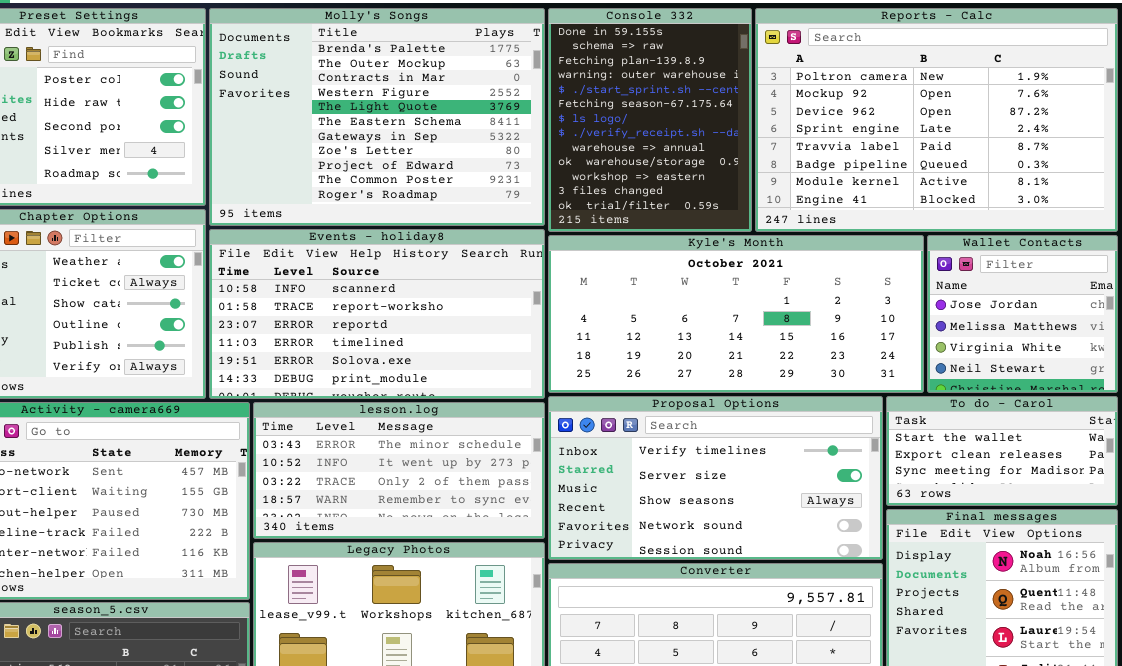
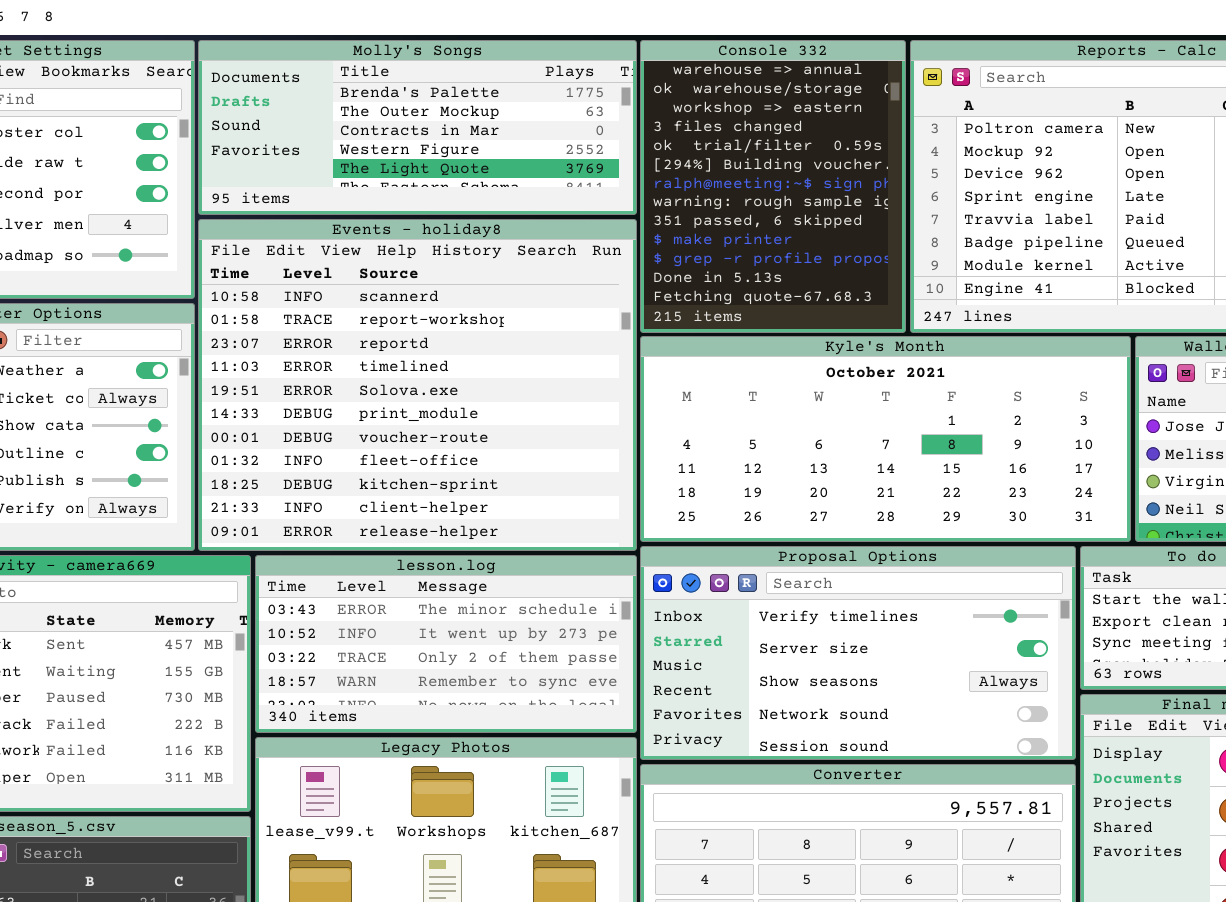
Molly's Songs: [209,8,545,226] -> [198,40,637,215], resized
Console 332: [548,8,752,232] -> [640,40,906,333], scrolled down 8 rows
Events - holiday8: [209,229,545,399] -> [198,219,637,551], resized

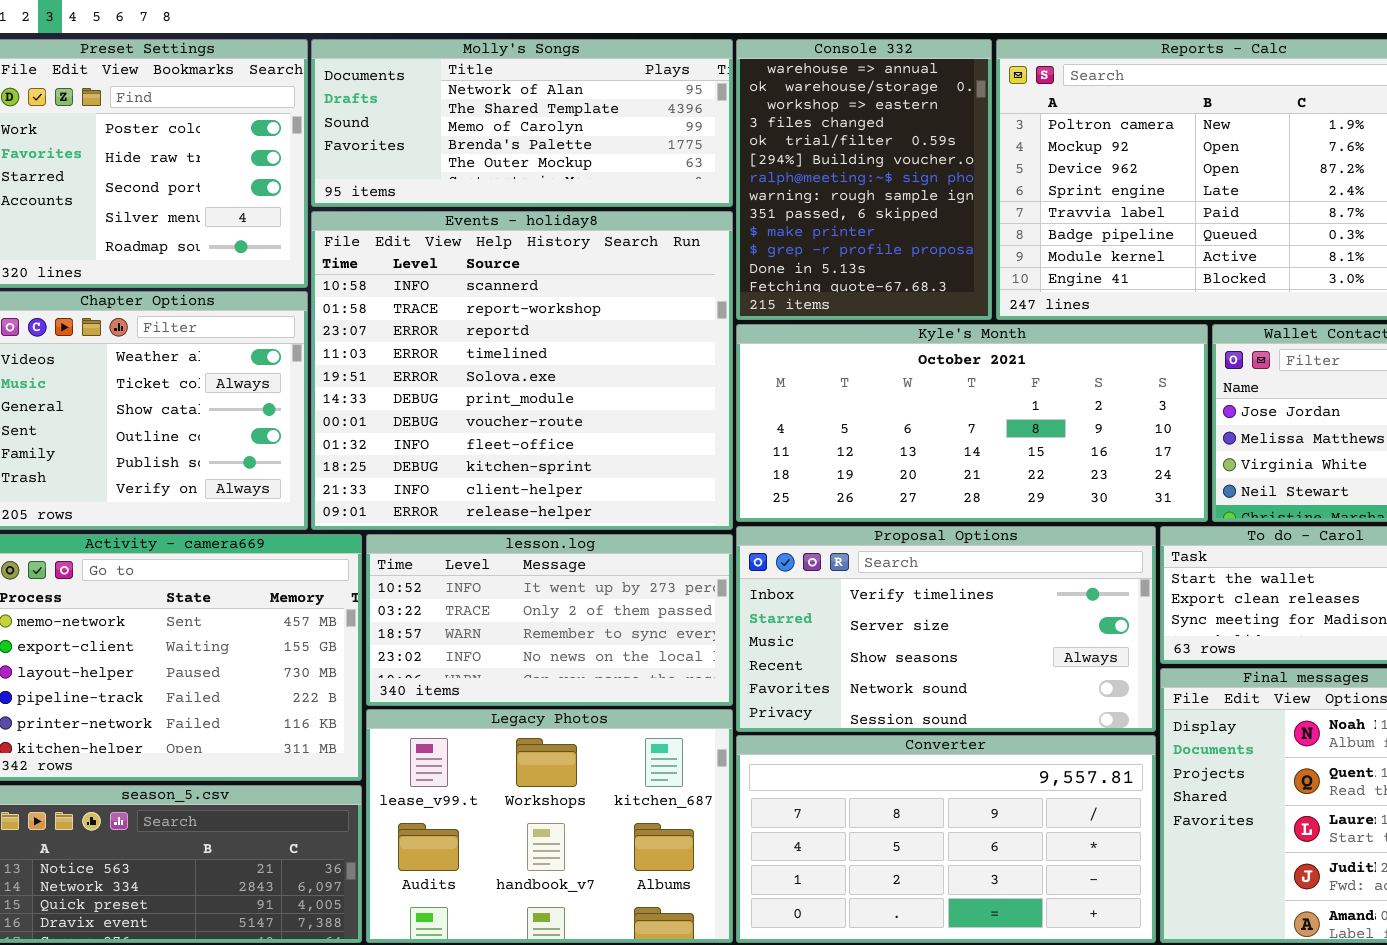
Molly's Songs: [198,40,637,215] -> [311,39,733,207], scrolled up 3 rows
lesson.log: [255,555,637,733] -> [366,534,733,706], scrolled down 1 row

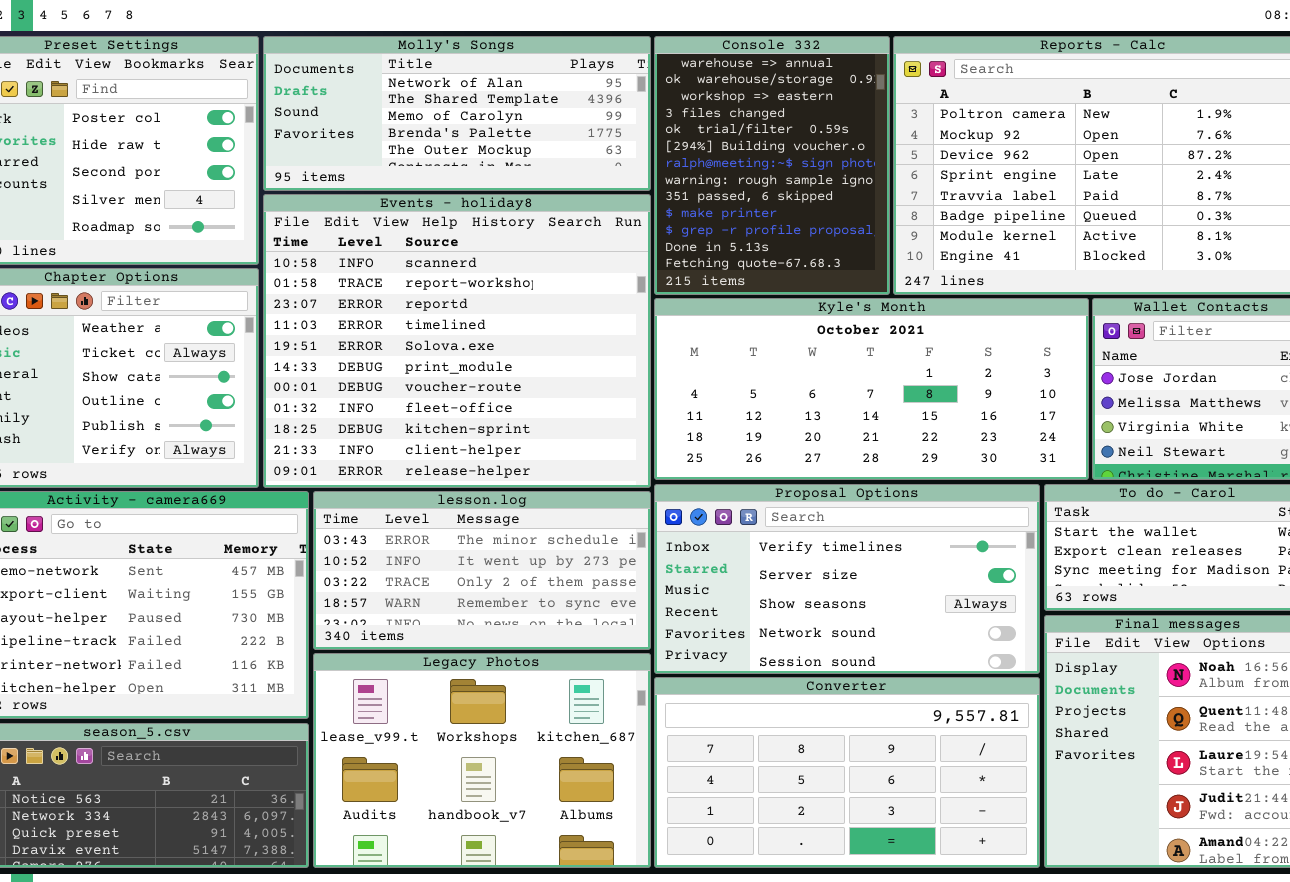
lesson.log: [366,534,733,706] -> [313,491,651,650], scrolled up 1 row

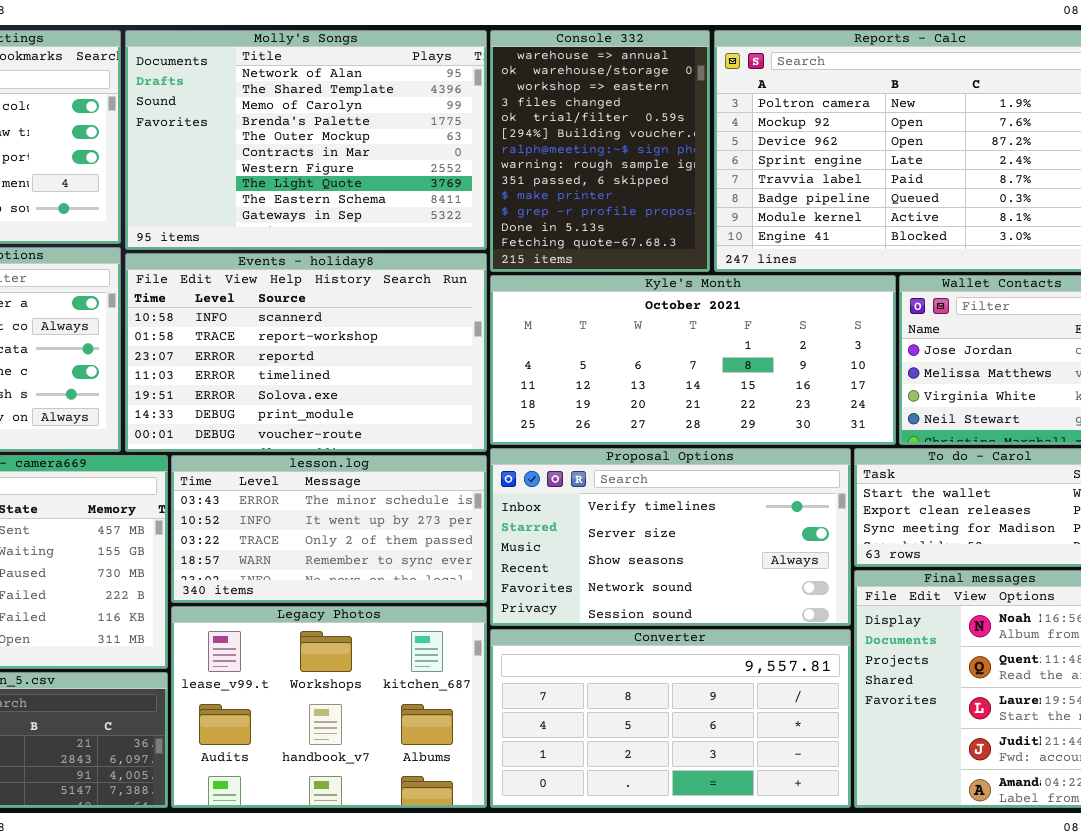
Molly's Songs: [263,36,651,191] -> [125,30,487,250], resized
Events - holiday8: [263,194,651,488] -> [125,253,487,452], resized

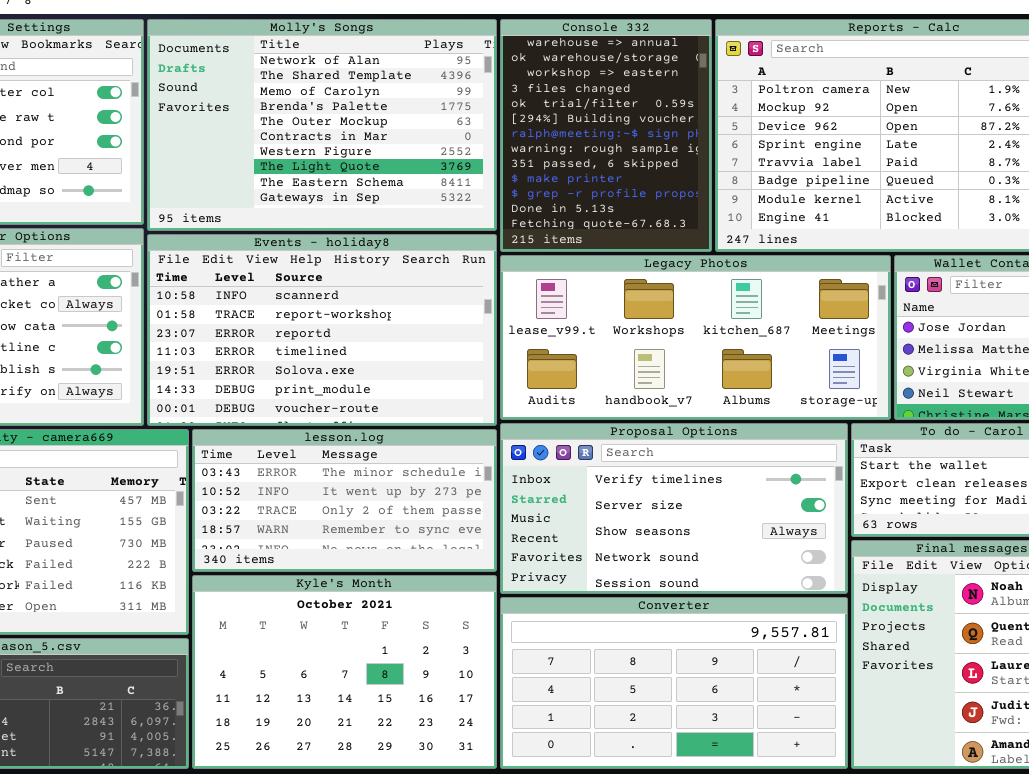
Kyle's Month: [490,275,896,445] -> [192,575,497,769], moved, resized
Legacy Photos: [171,606,487,808] -> [500,255,891,420], moved, resized

